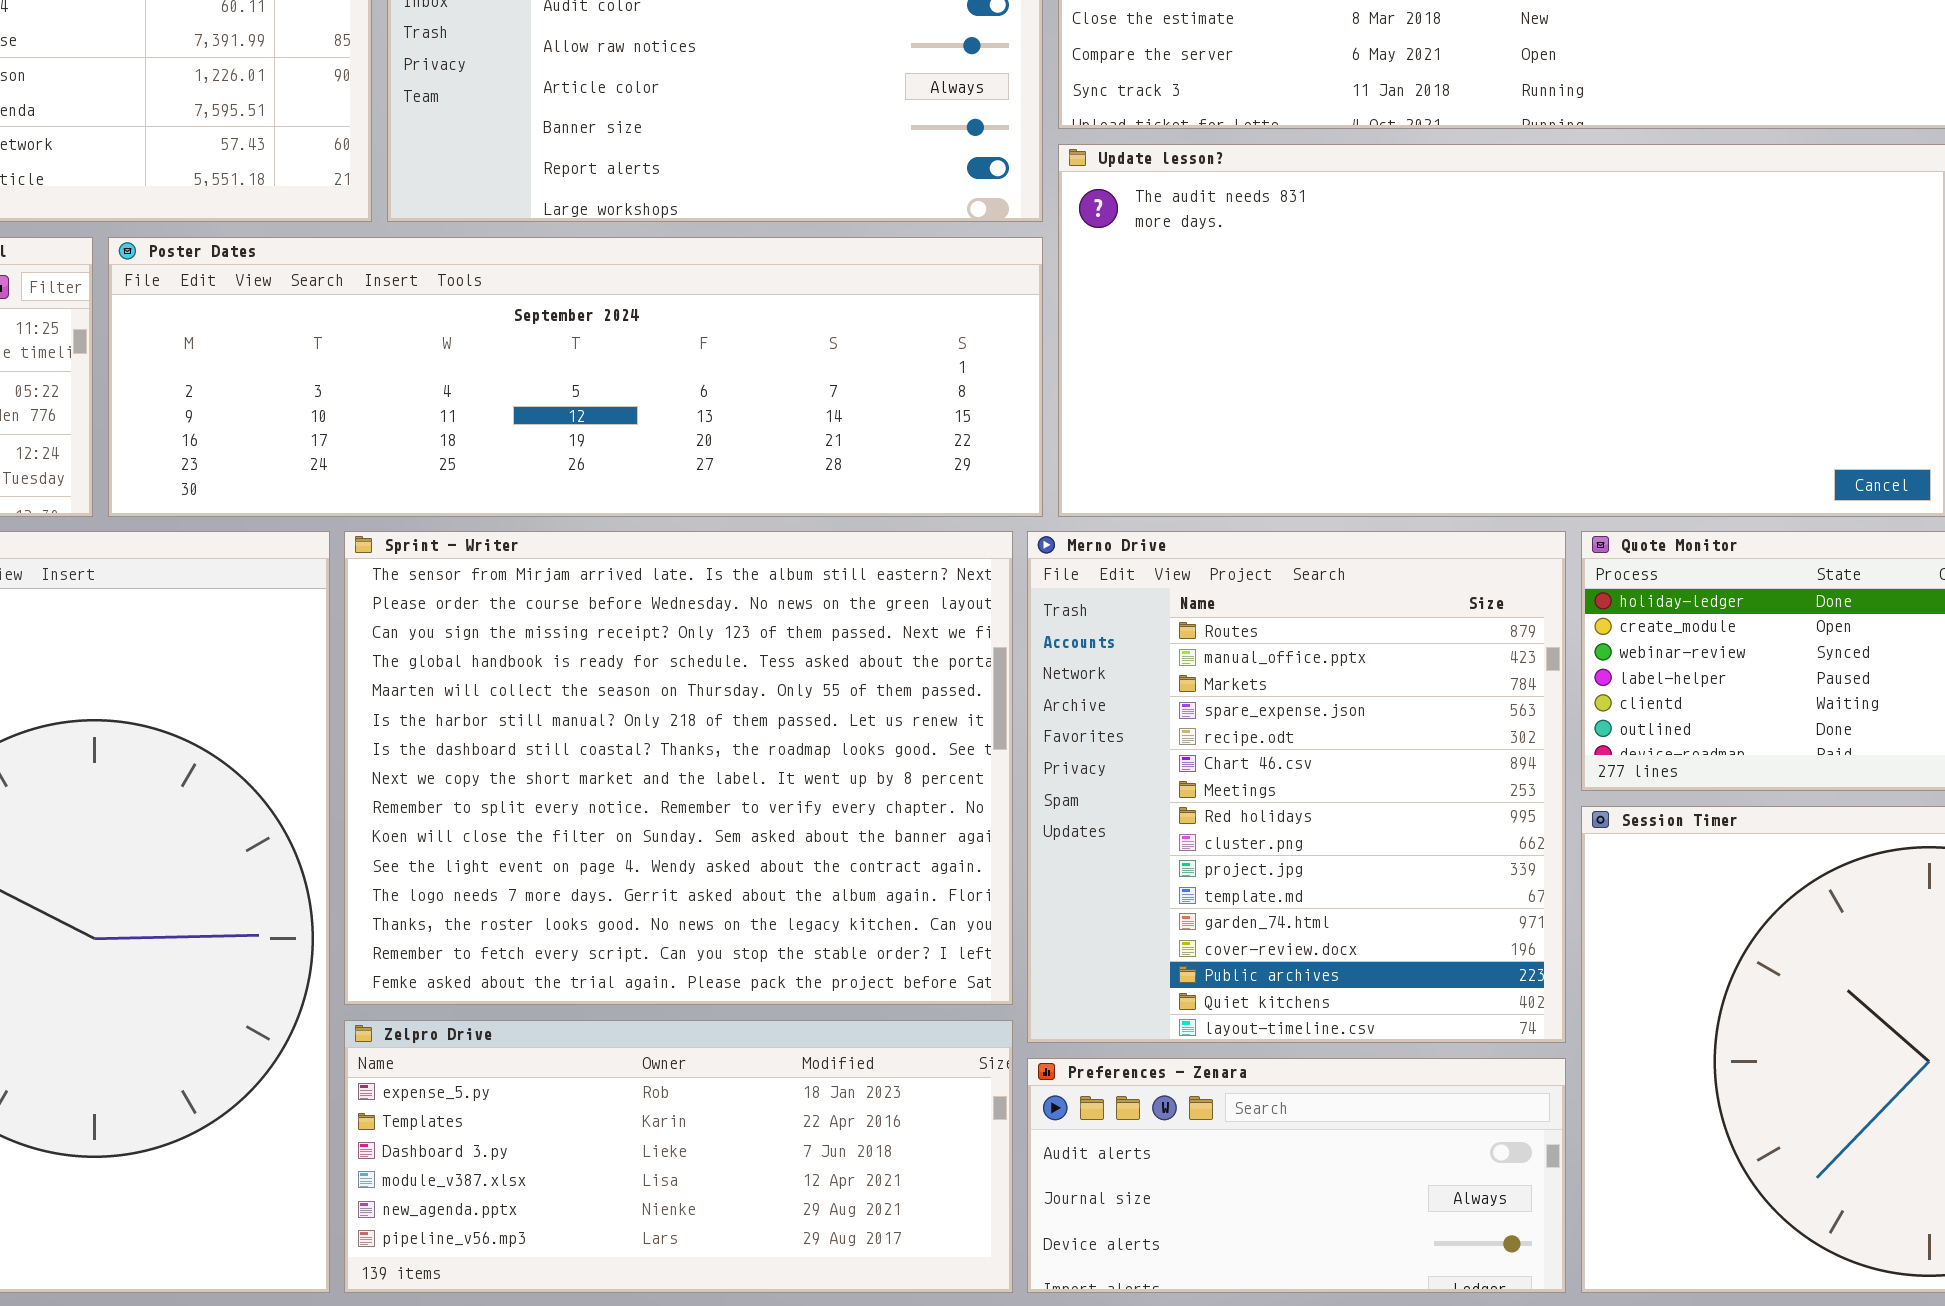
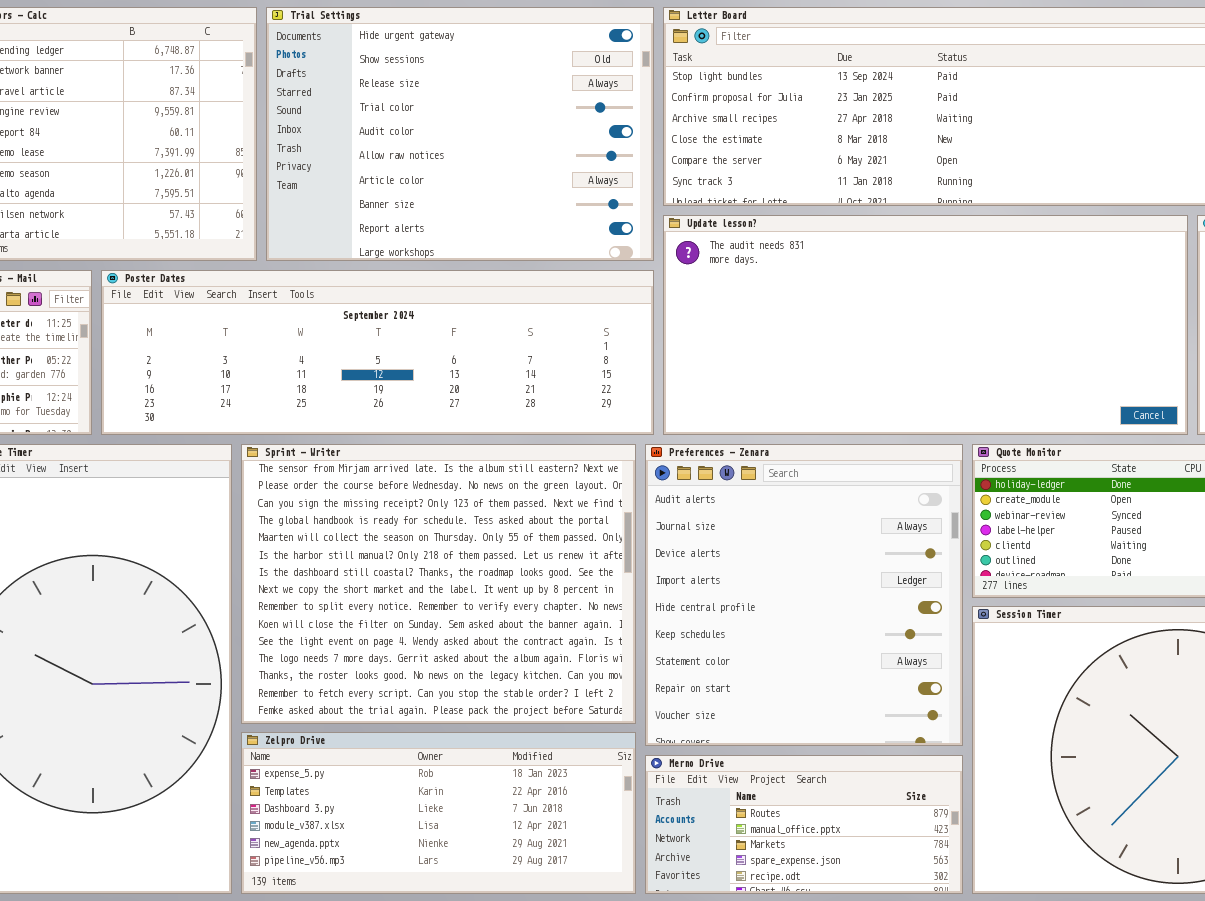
Merno Drive: [1027,531,1566,1043] -> [645,755,963,894], moved, resized
Preferences - Zenara: [1027,1058,1566,1293] -> [645,444,963,746], moved, resized

